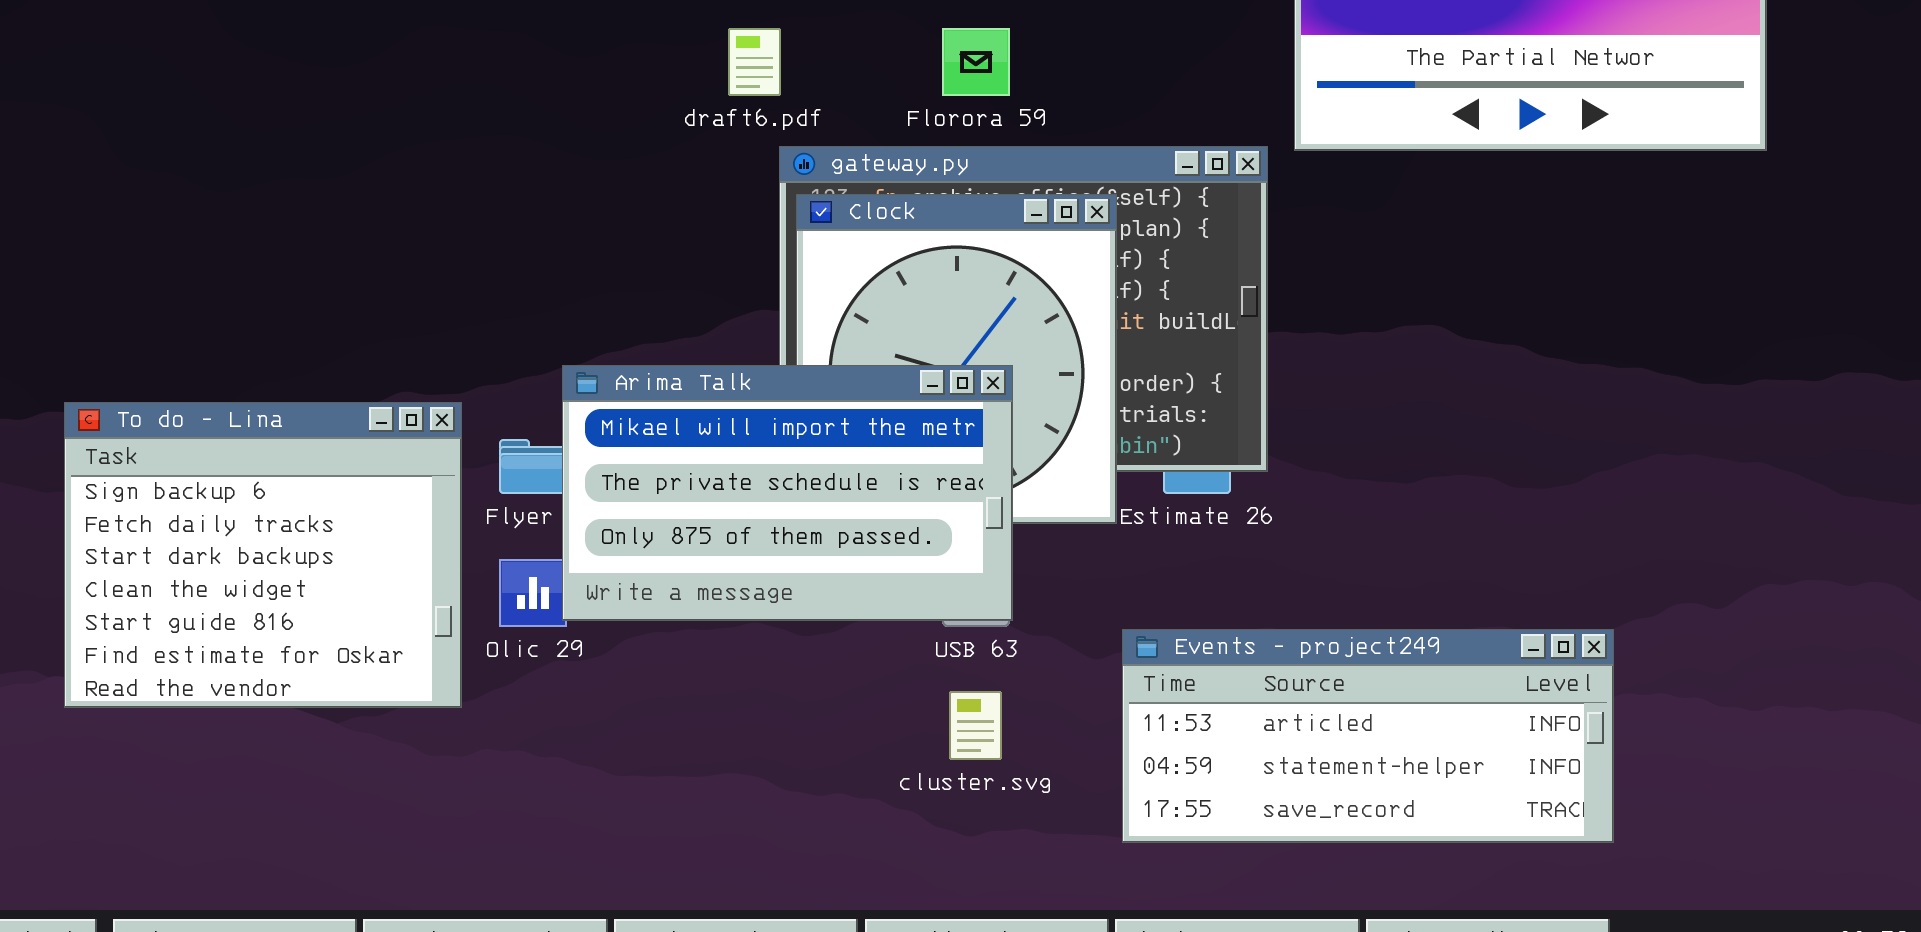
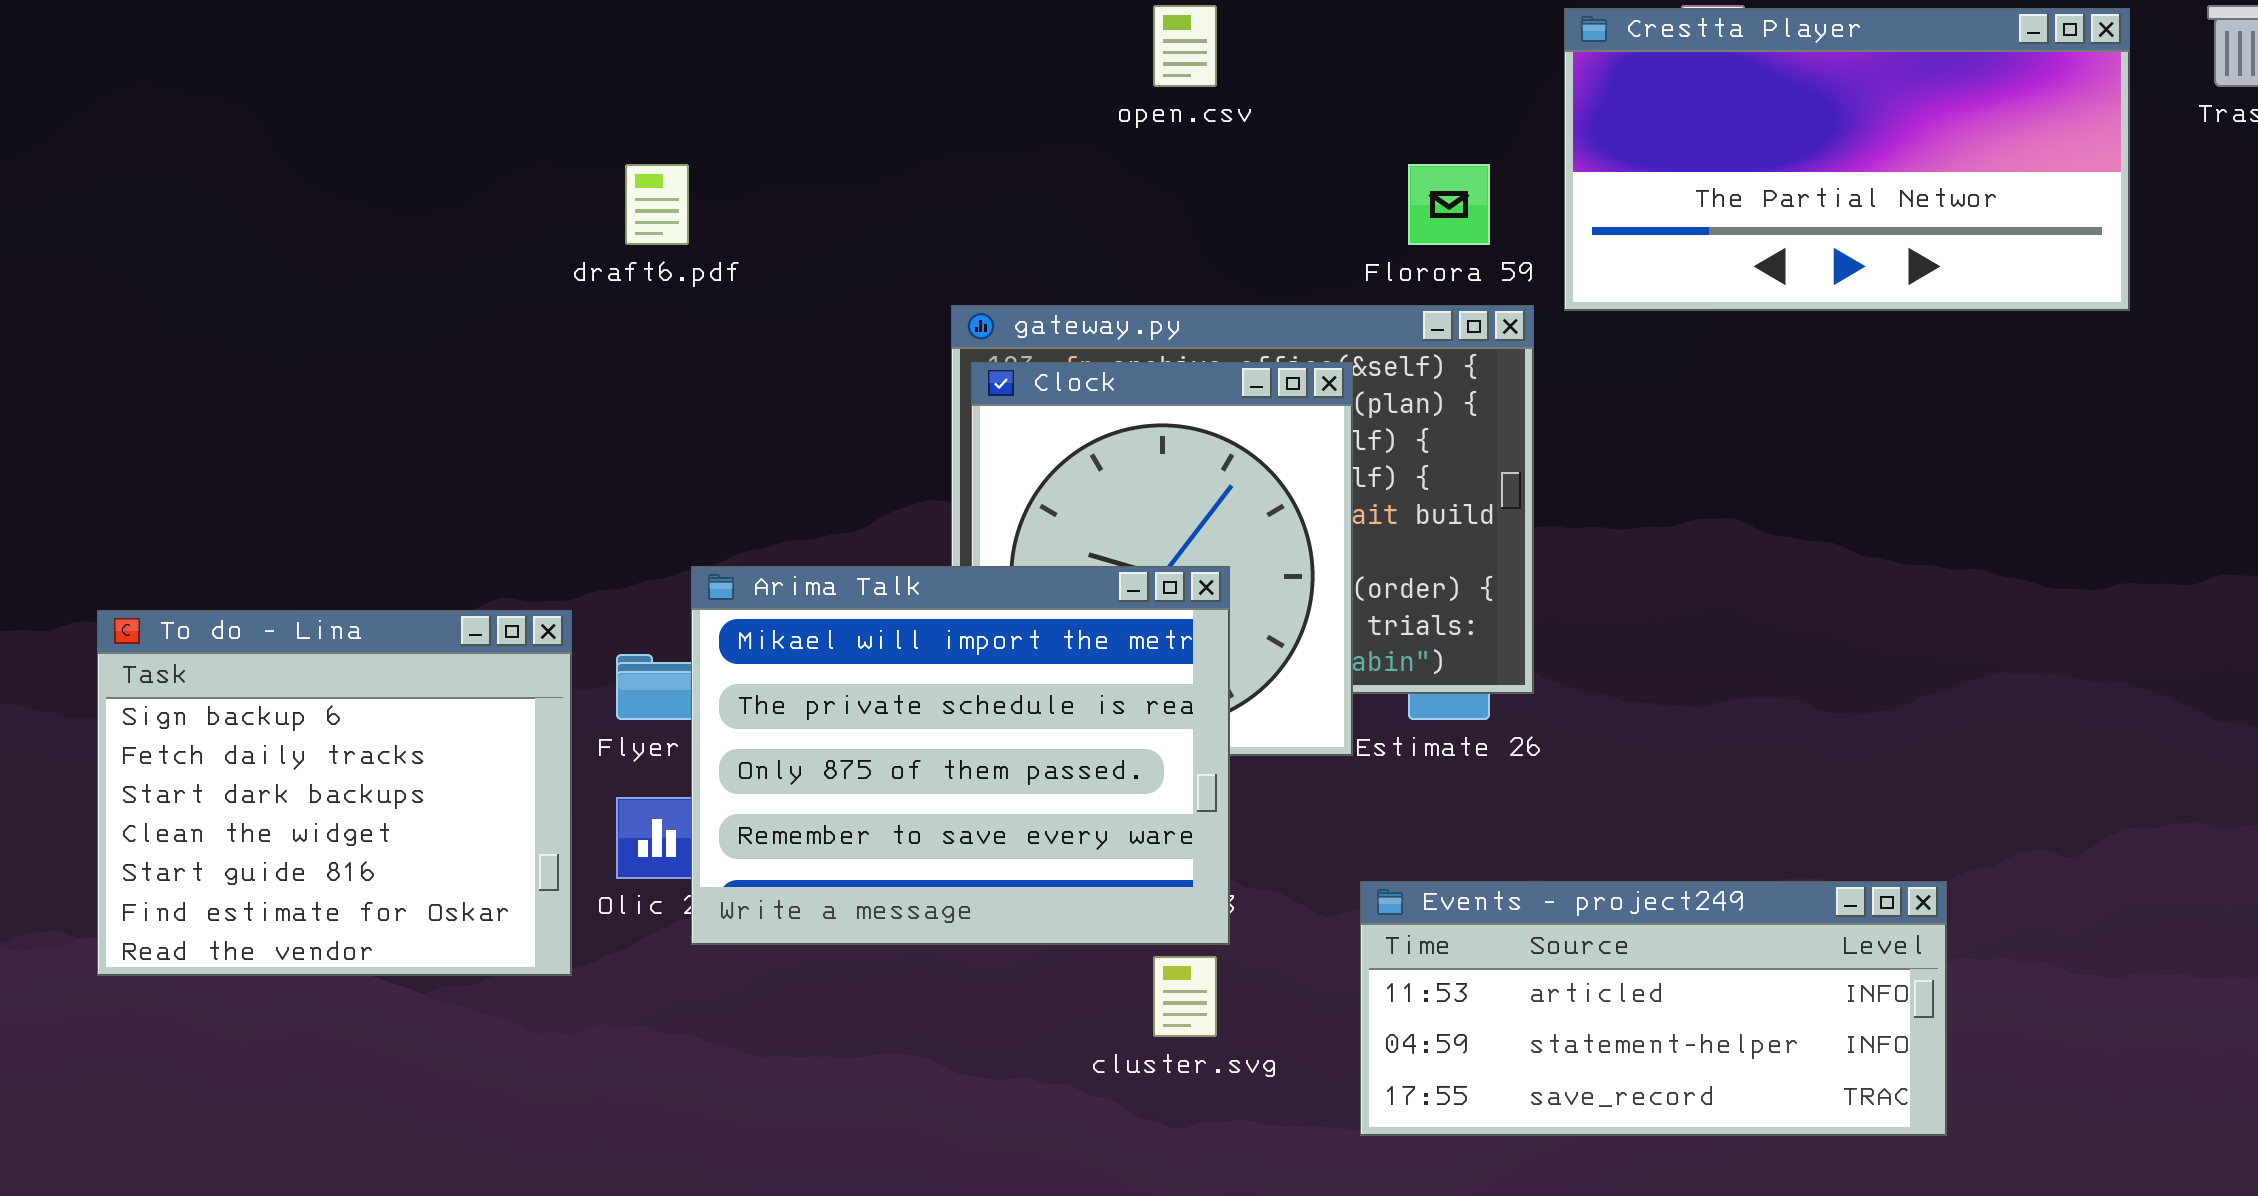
draft6.pdf: [728,28,781,96] -> [625,164,689,245], moved
Florora 59: [942,28,1010,96] -> [1408,164,1490,245], moved
Arima Talk: [562,365,1013,621] -> [691,566,1230,945], resized

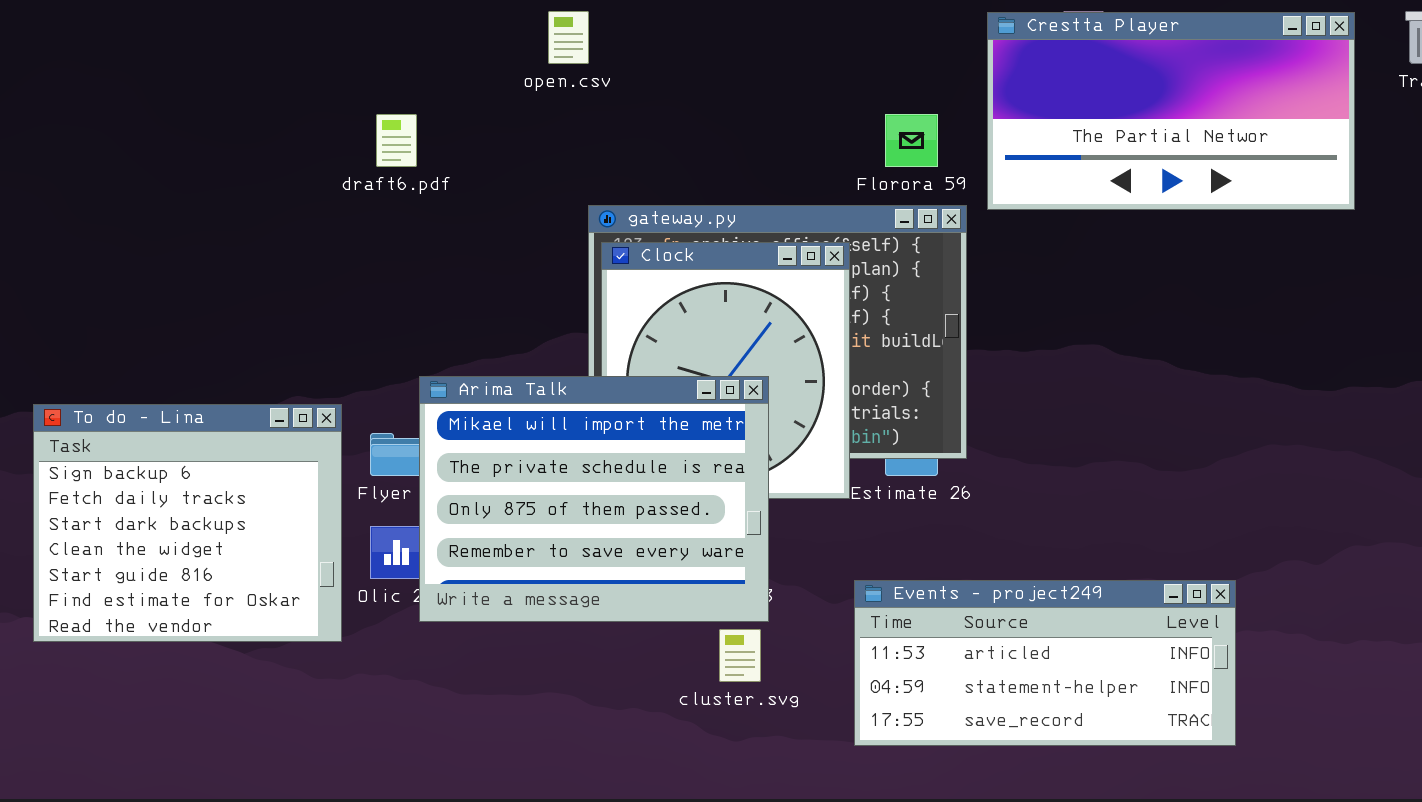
open.csv: [1153,5,1217,87] -> [548,11,589,64], moved

